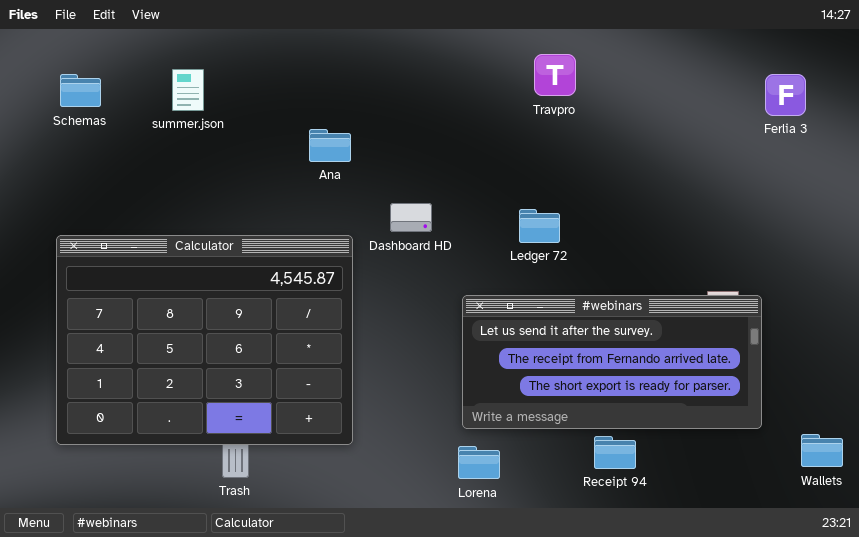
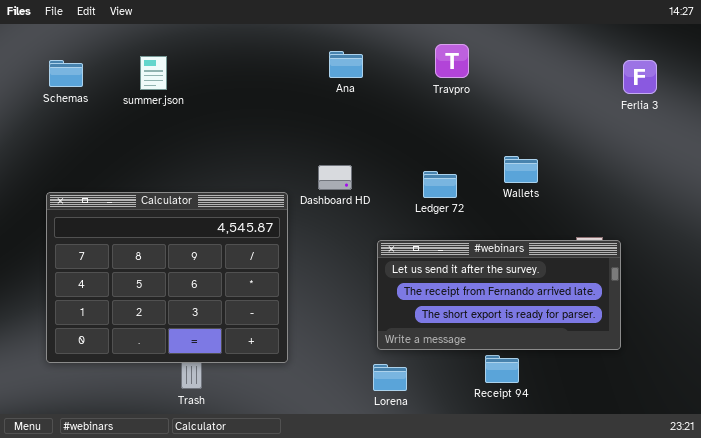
Ana: [309,129,351,162] -> [329,51,363,78], moved
Wallets: [801,434,843,467] -> [504,156,538,183], moved

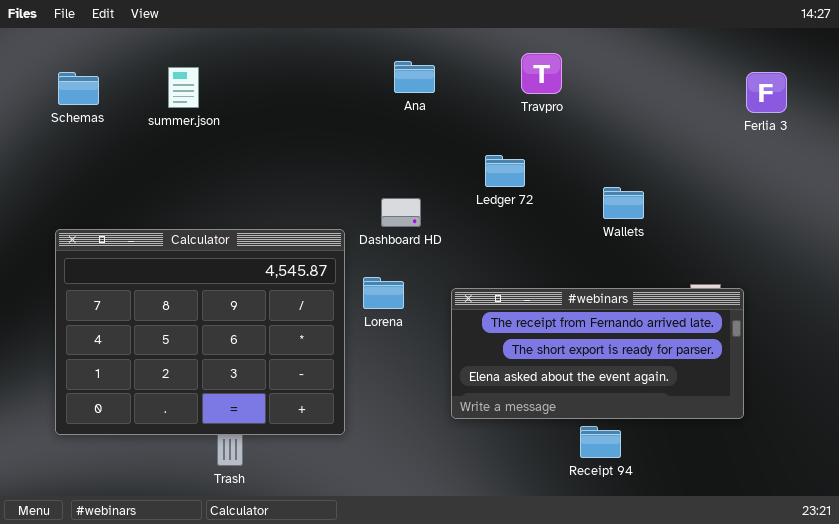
Ledger 72: [423,171,457,198] -> [485,155,525,187], moved
#webinars: [377,240,621,350] -> [451,288,744,419], scrolled down 1 row
Lorena: [373,364,407,391] -> [363,277,404,309], moved

